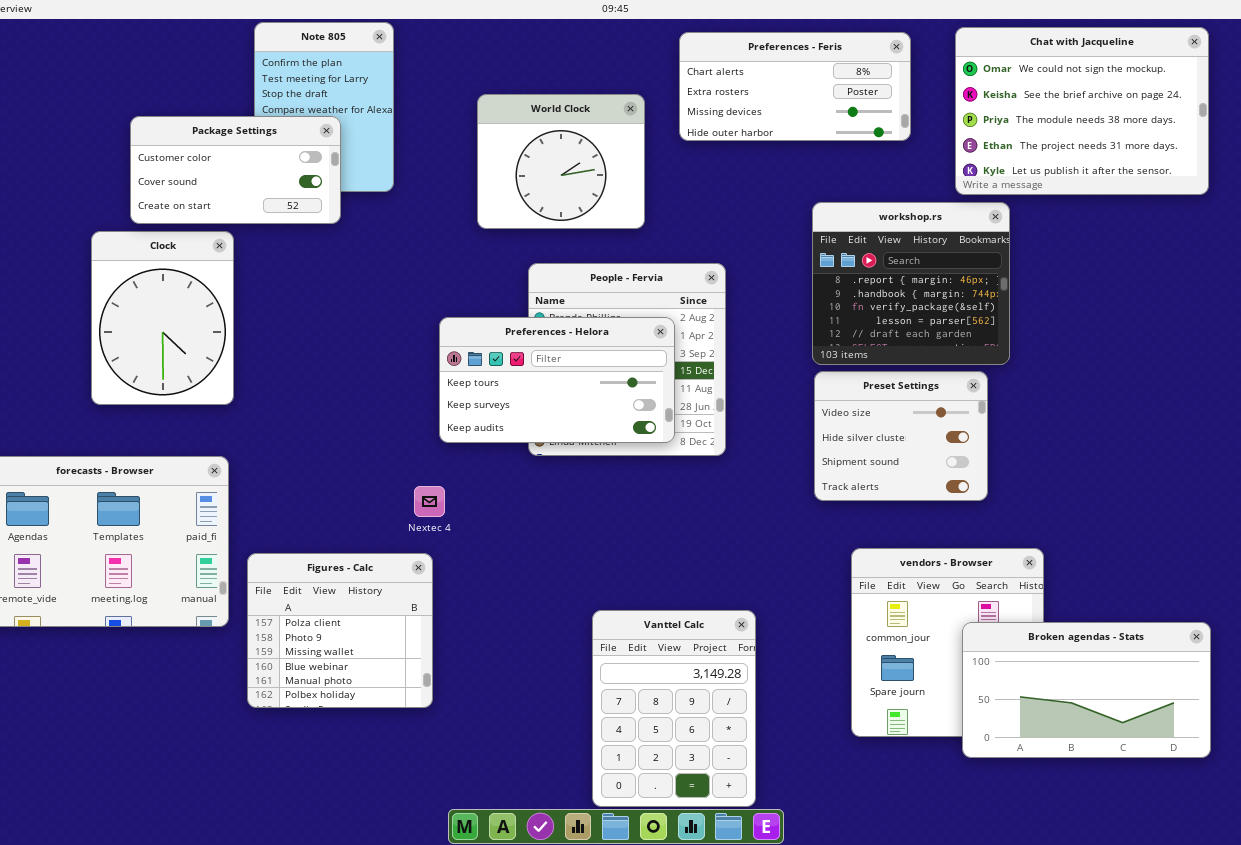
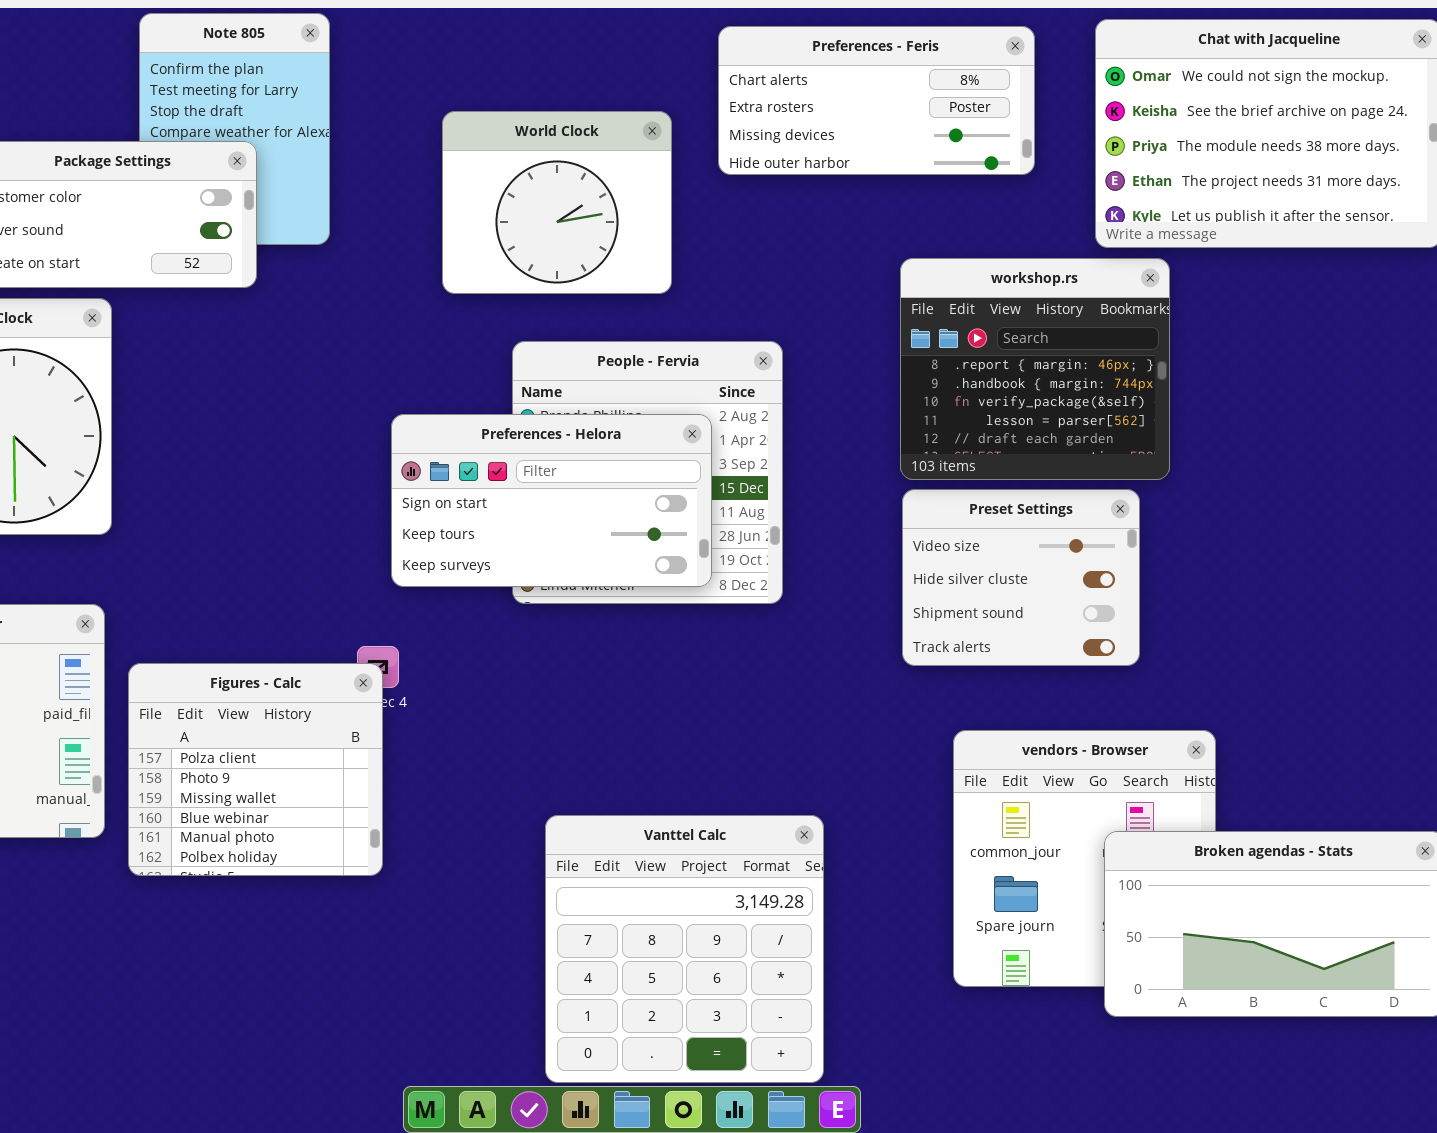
Preferences - Helora: [439,317,675,443] -> [391,414,712,587], scrolled up 1 row
Figures - Calc: [247,553,433,708] -> [128,663,383,876], moved
Vanttel Calc: [592,610,756,807] -> [545,815,824,1083], resized

